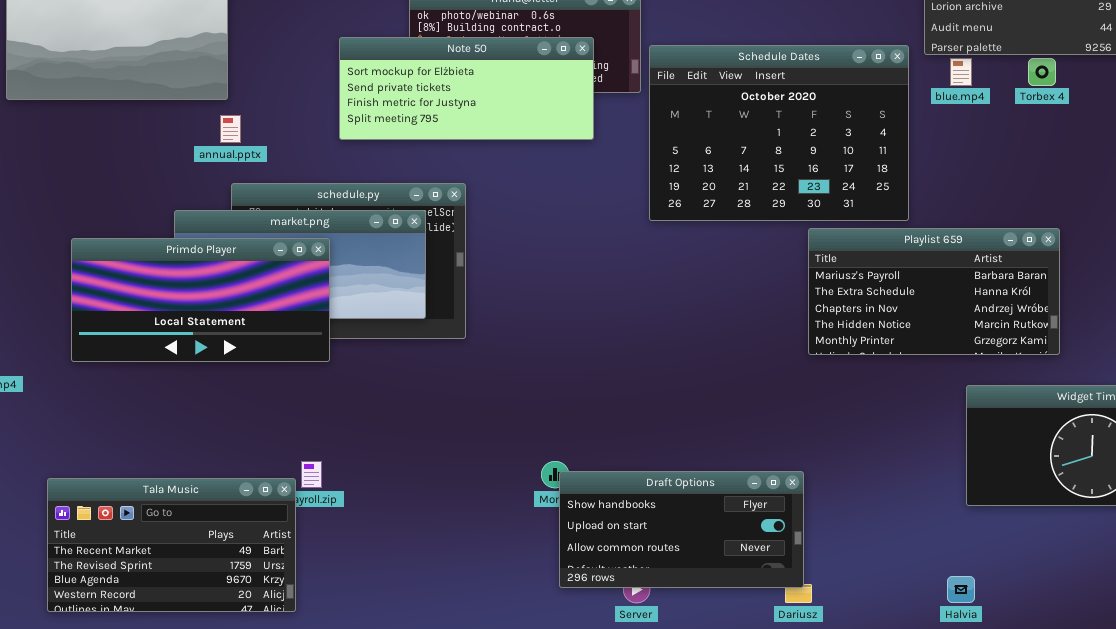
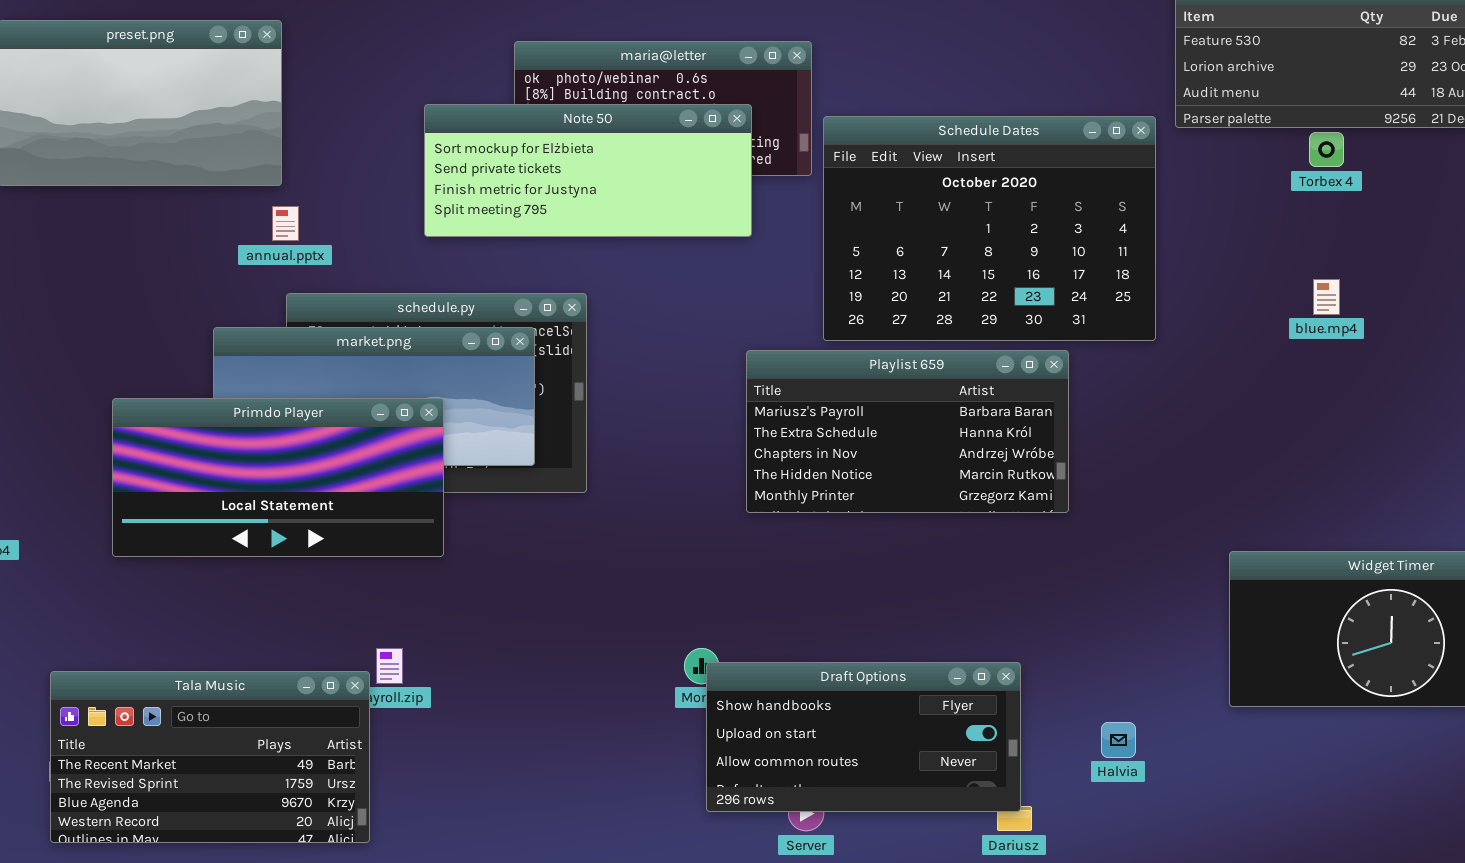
blue.mp4: [950,58,972,86] -> [1313,279,1340,315], moved
Playlist 659: [808,228,1060,355] -> [746,350,1069,513], moved
Primdo Player: [71,238,330,362] -> [112,398,444,557], moved
Halvia: [947,576,975,603] -> [1101,722,1136,758], moved

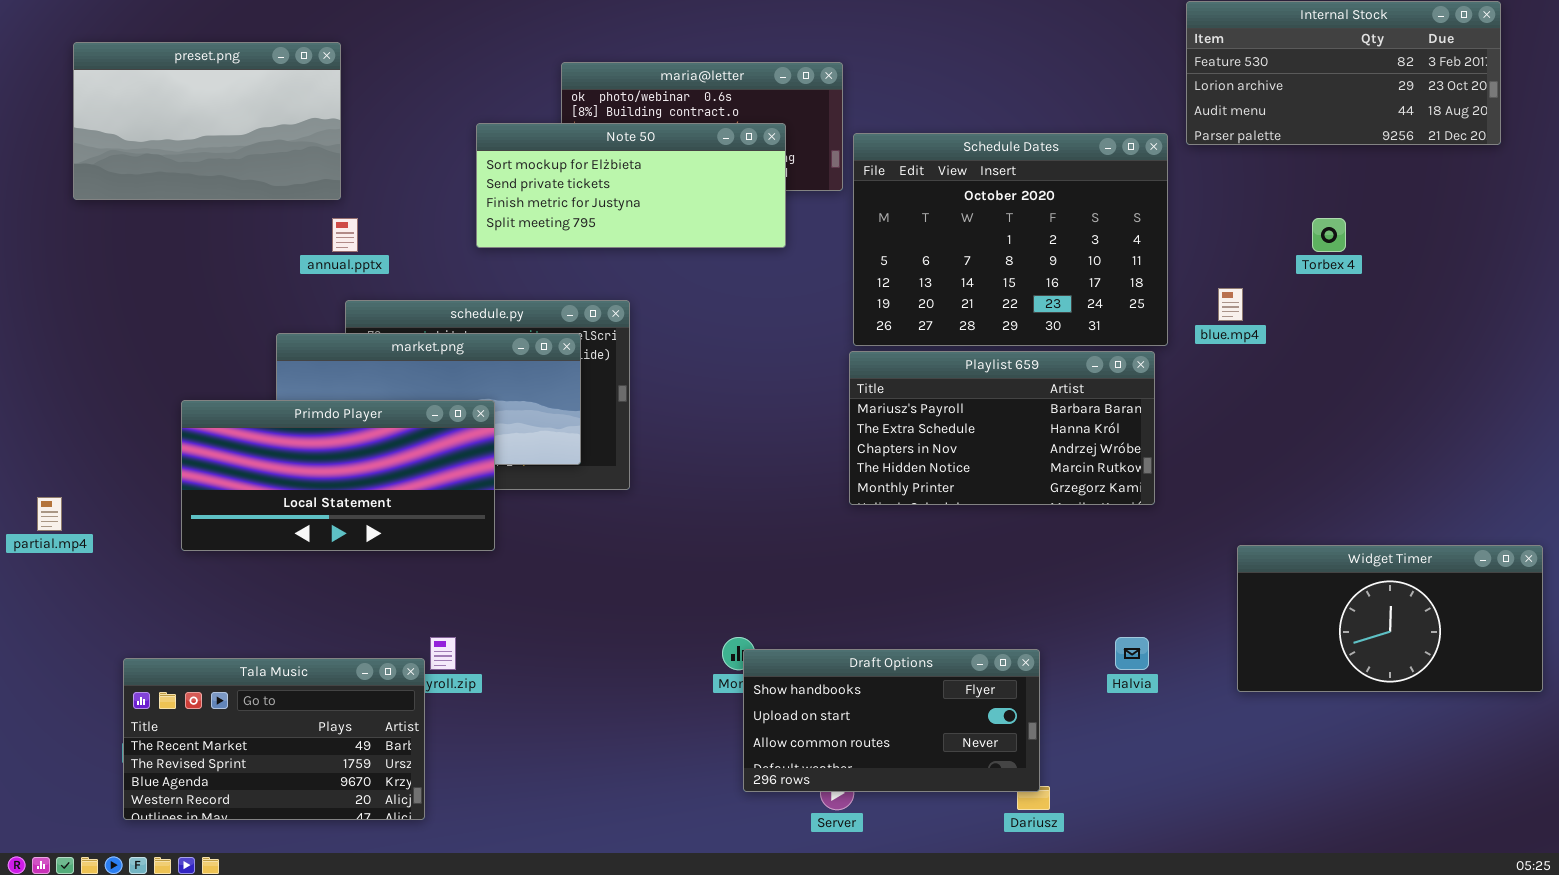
Torbex 4: [1309,132,1344,167] -> [1312,218,1346,252], moved
blue.mp4: [1313,279,1340,315] -> [1218,288,1243,321], moved
Playlist 659: [746,350,1069,513] -> [849,351,1155,505], moved
Halvia: [1101,722,1136,758] -> [1115,637,1149,670], moved

